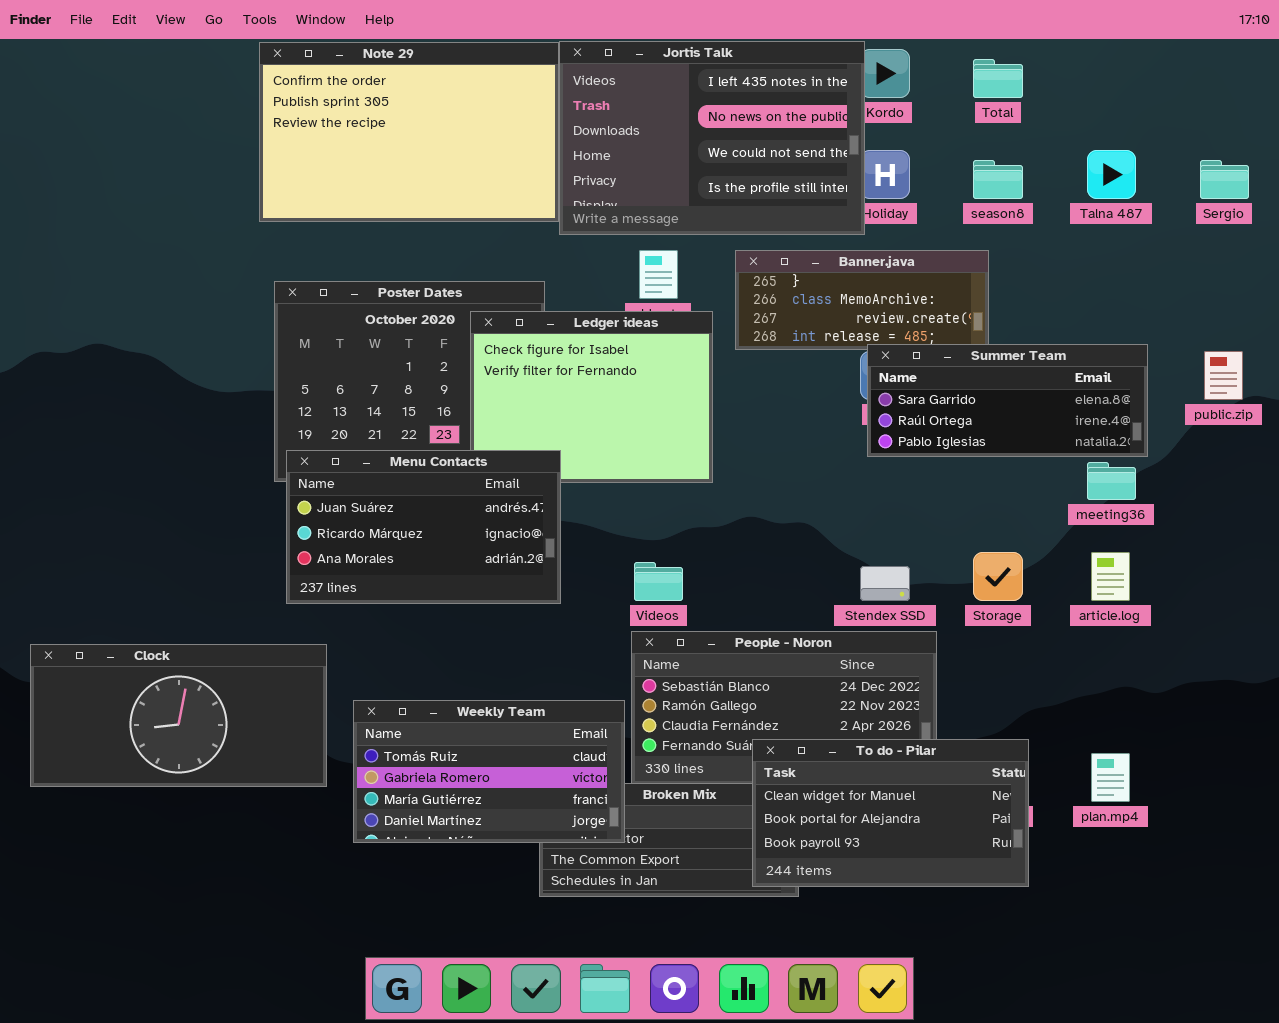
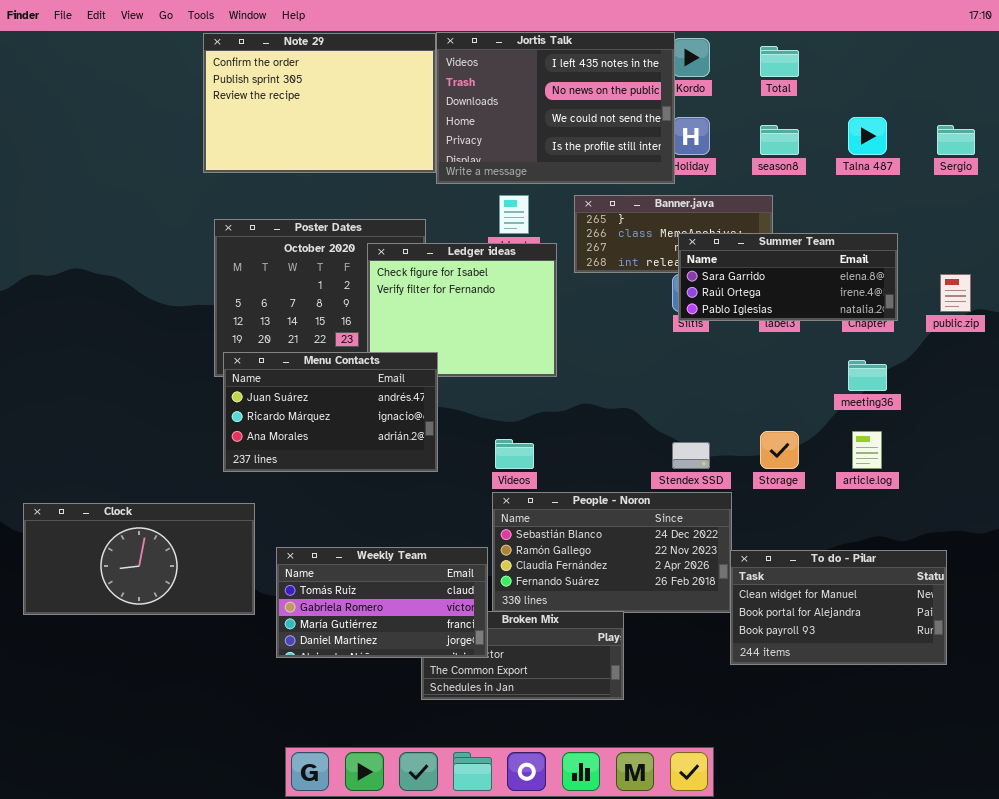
Summer Team: [867,344,1148,457] -> [678,233,898,321], moved
To do - Pilar: [752,739,1029,887] -> [730,550,947,665], moved

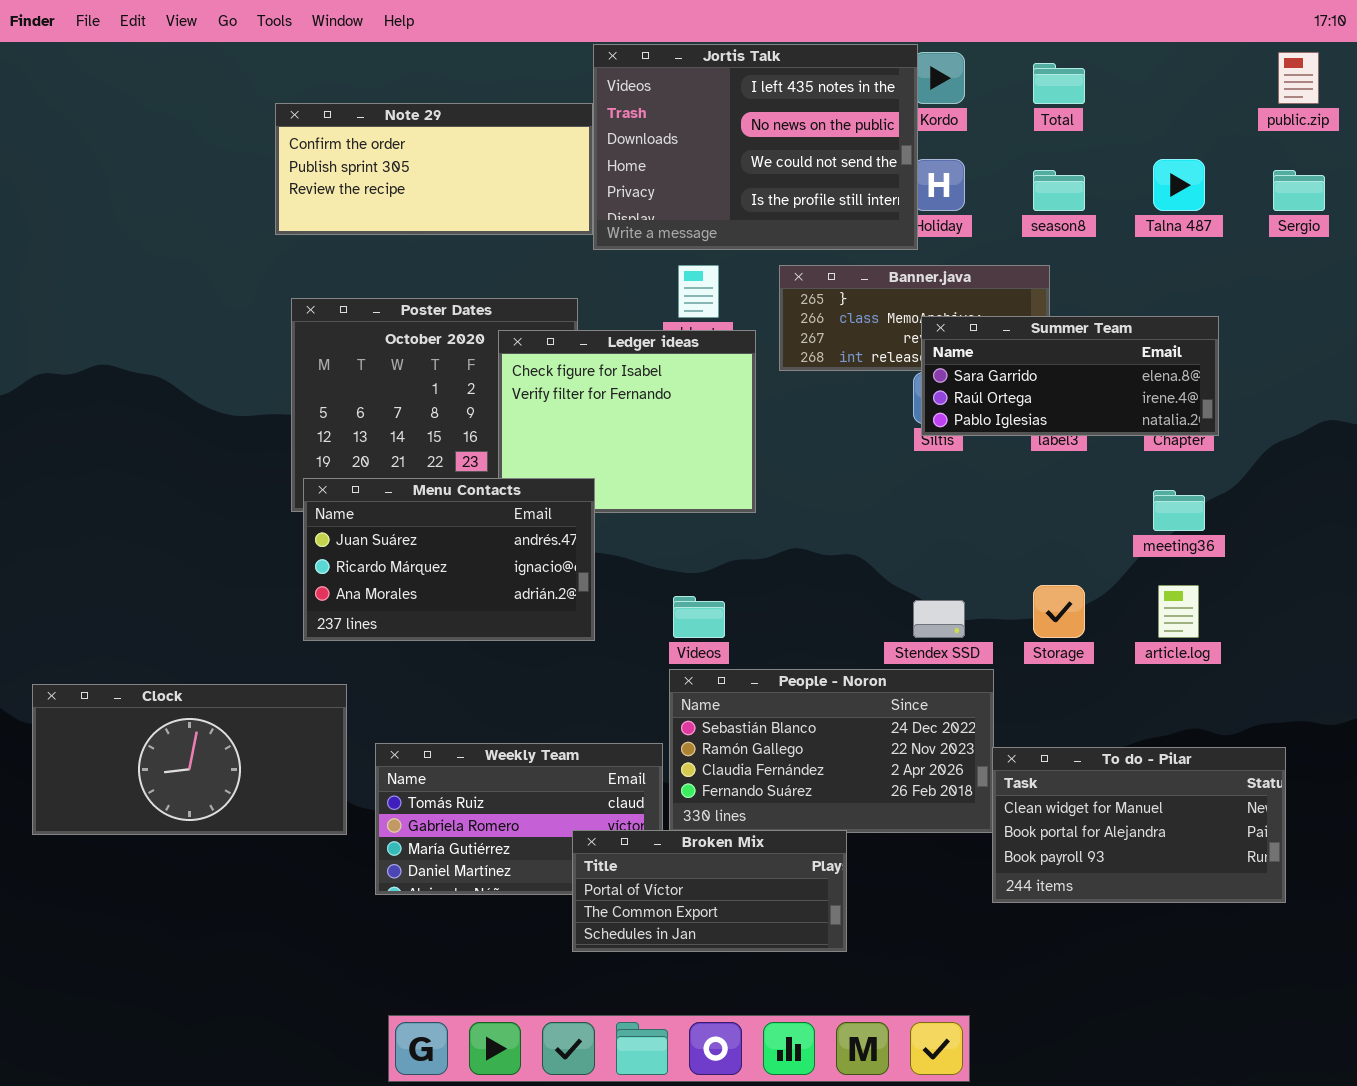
Note 29: [203,33,436,173] -> [275,103,593,235], resized
public.zip: [940,274,971,312] -> [1278,52,1319,104], moved
Broken Mix: [421,611,624,700] -> [572,830,847,952], raised

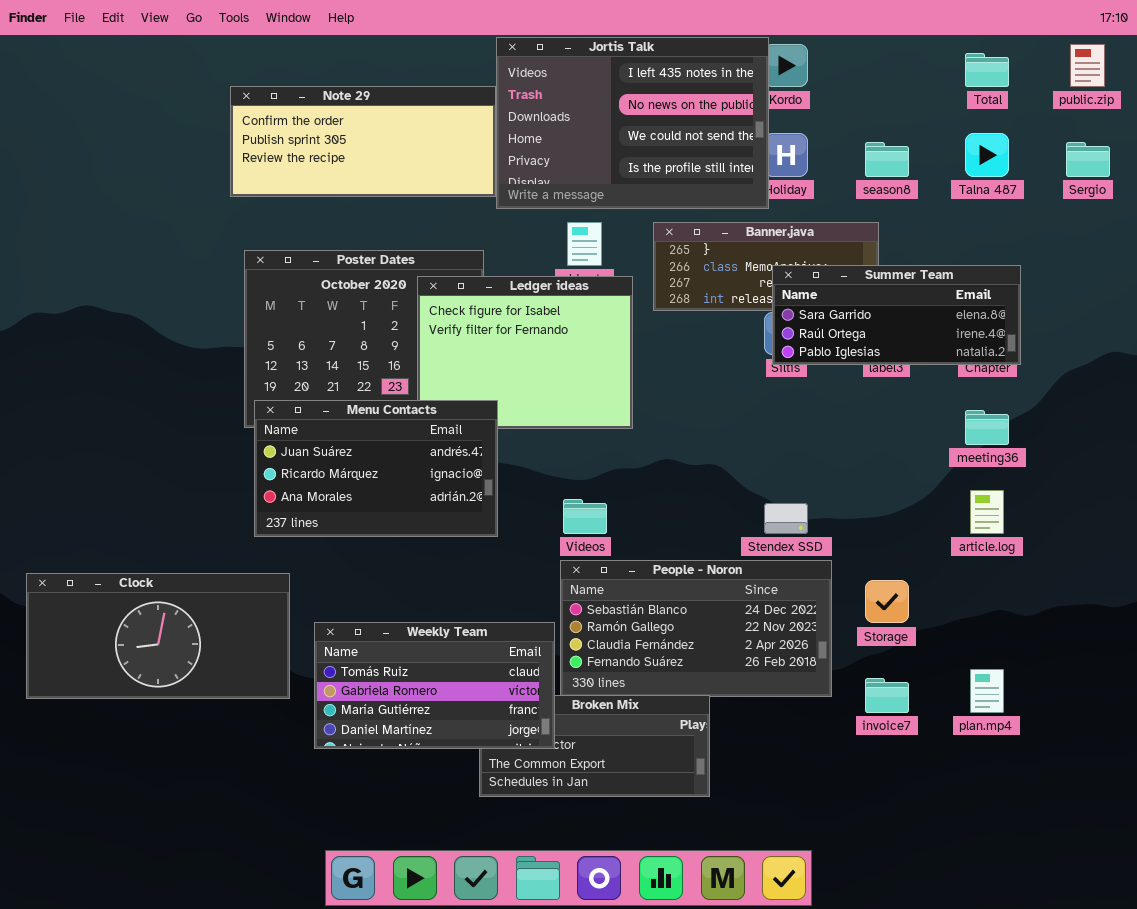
Total: [1033,63,1085,104] -> [965,53,1009,87], moved
Storage: [1033,585,1085,638] -> [865,580,909,623], moved
Weekly Team: [375,743,663,895] -> [314,622,555,749], raised
To do - Pilar: [992,747,1286,903] -> none, closed

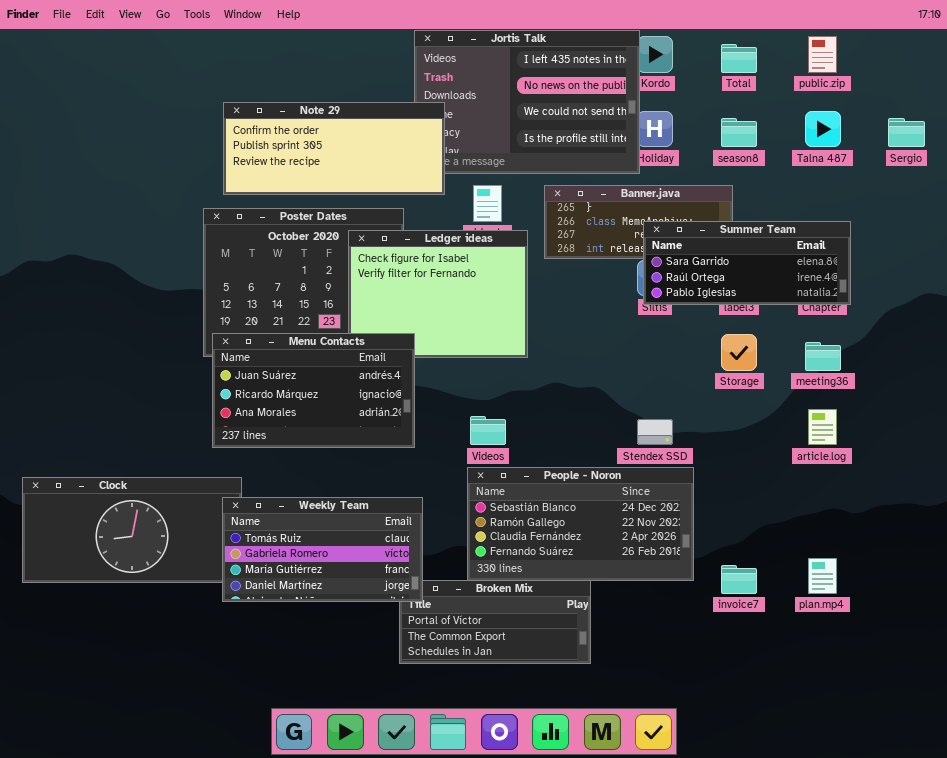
public.zip: [1070,44,1105,87] -> [808,36,837,73], moved
Total: [965,53,1009,87] -> [721,44,757,73], moved
Note 29: [230,86,496,197] -> [223,102,445,195], moved
Storage: [865,580,909,623] -> [721,334,757,371], moved
Weekly Team: [314,622,555,749] -> [222,497,423,602], moved

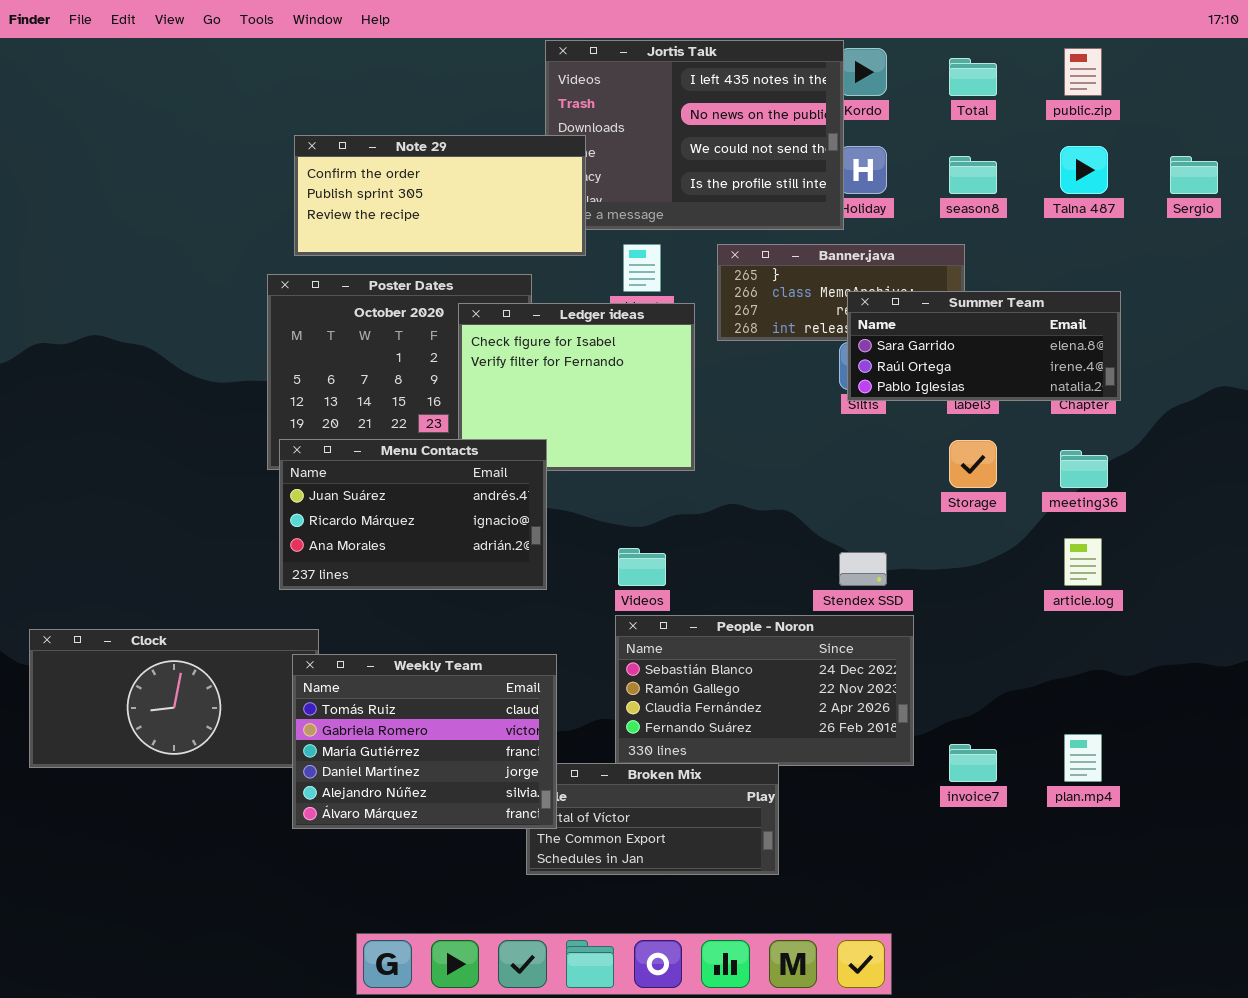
Weekly Team: [222,497,423,602] -> [292,654,557,829], resized

